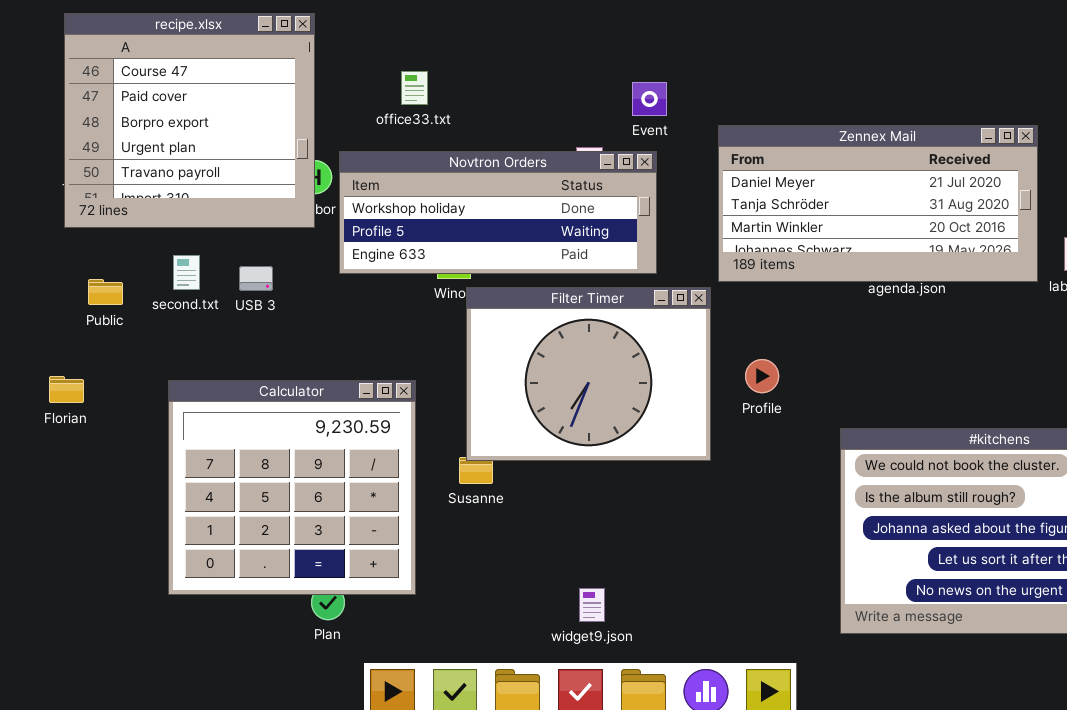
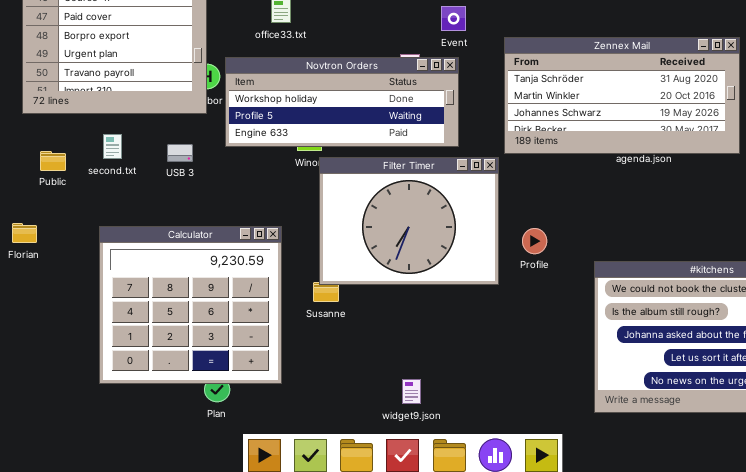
Zennex Mail: [718,125,1038,282] -> [504,37,740,154], scrolled down 1 row
USB 3: [239,266,273,291] -> [167,144,193,162], moved
Profile: [745,359,779,393] -> [522,228,547,254], moved

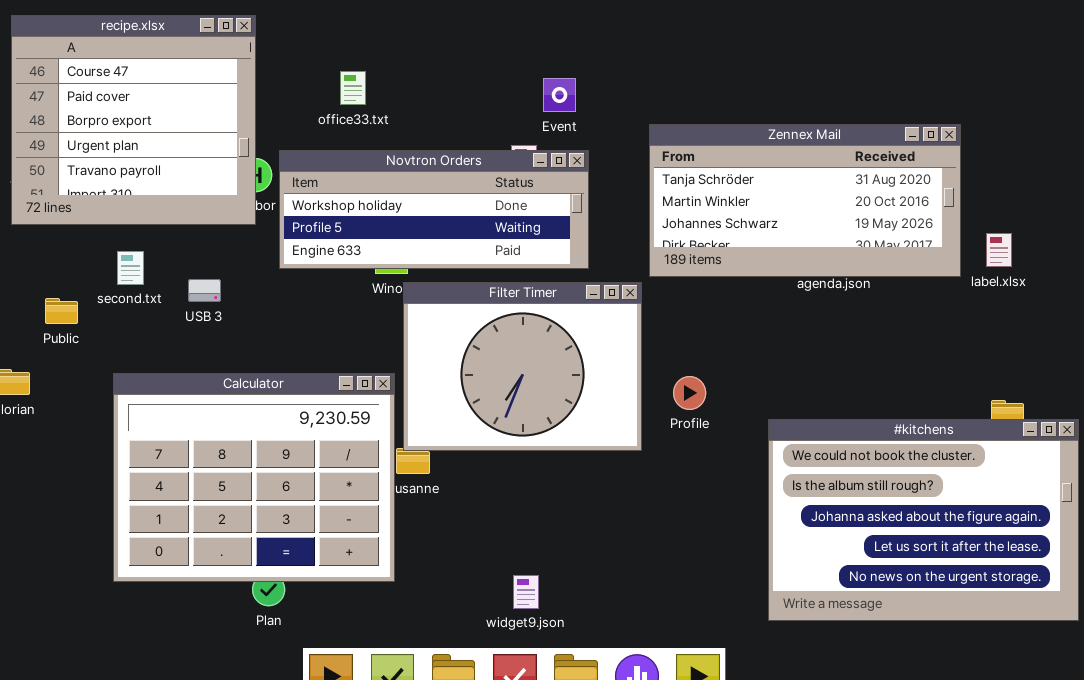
Event: [441,6,466,31] -> [543,78,576,112], moved
USB 3: [167,144,193,162] -> [188,279,221,302], moved
Public: [40,151,66,171] -> [45,298,78,324], moved
Calculator: [99,226,282,384] -> [113,373,395,582], resized

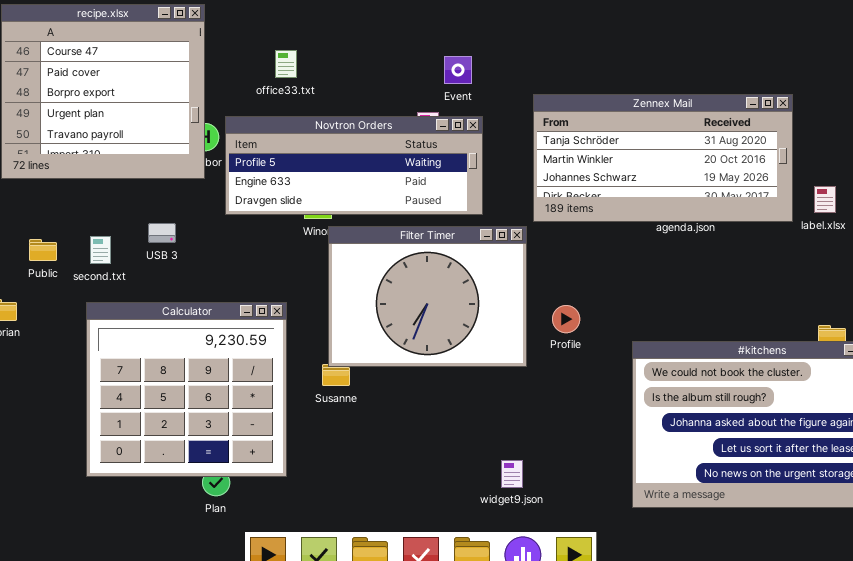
Novtron Orders: [279,150,589,269] -> [225,116,483,215], scrolled down 1 row
second.txt: [117,251,144,285] -> [90,236,111,264], moved
Calculator: [113,373,395,582] -> [86,302,287,477], resized
widget9.json: [513,575,539,609] -> [501,460,523,488], moved

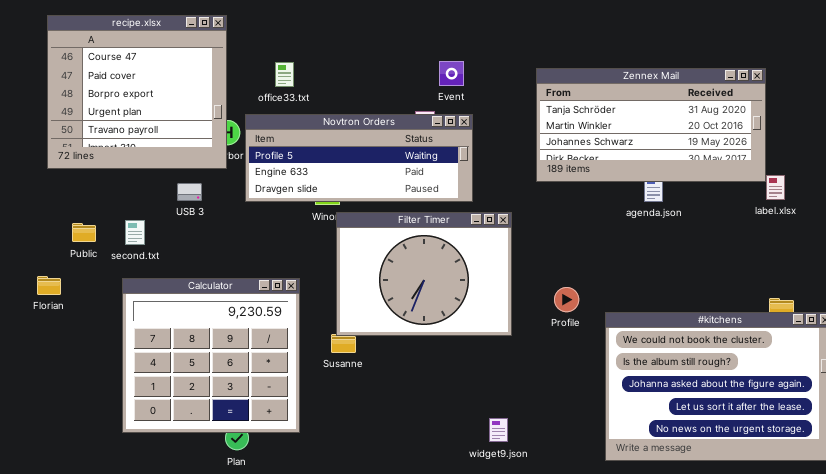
office33.txt: [275,50,297,78] -> [275,62,294,87], moved
Zennex Mail: [533,94,793,222] -> [536,68,766,182], moved
USB 3: [148,223,176,243] -> [177,183,202,201], moved
Profile: [552,305,580,333] -> [554,287,579,312], moved

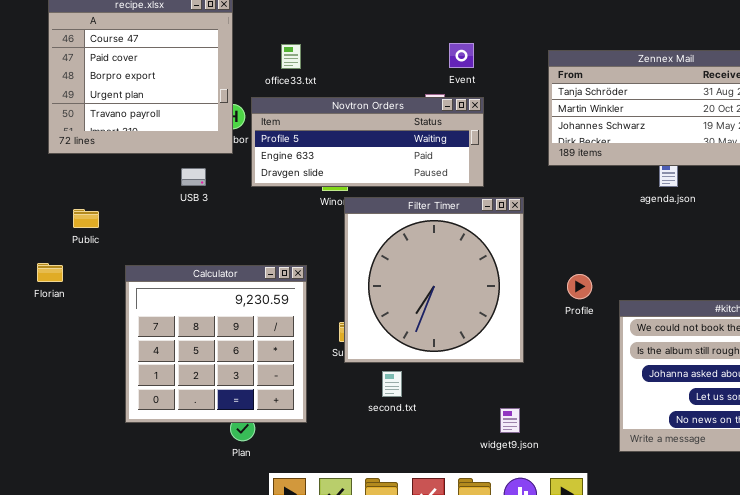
Filter Timer: [336,212,512,336] -> [344,197,524,363], resized
second.txt: [125,220,145,245] -> [382,371,402,397], moved

